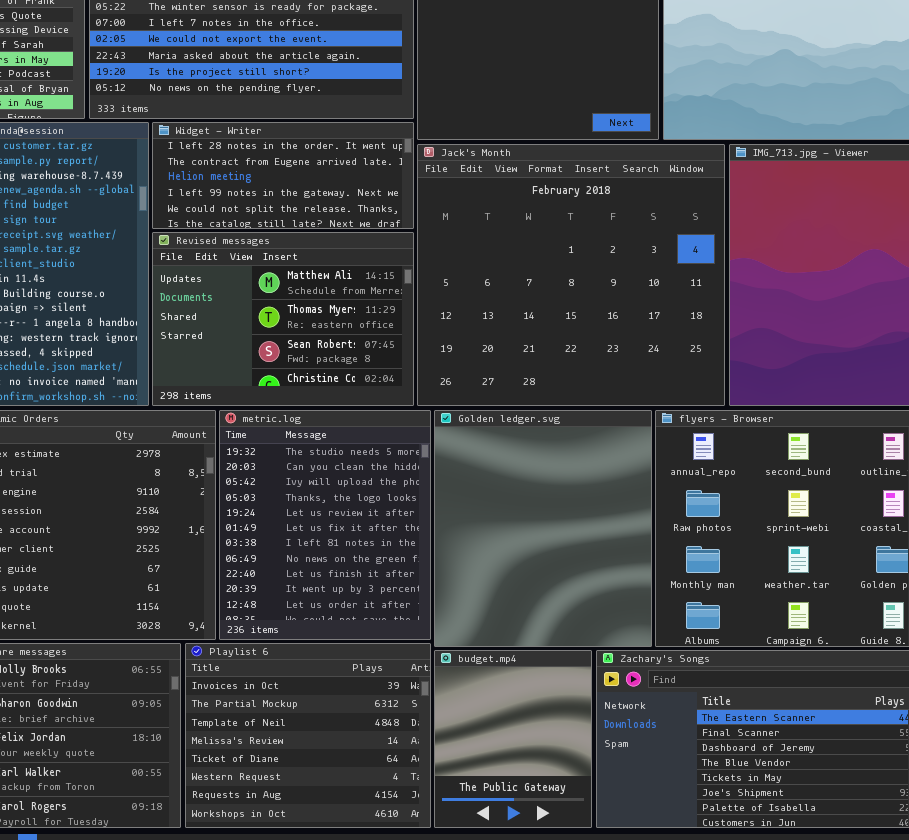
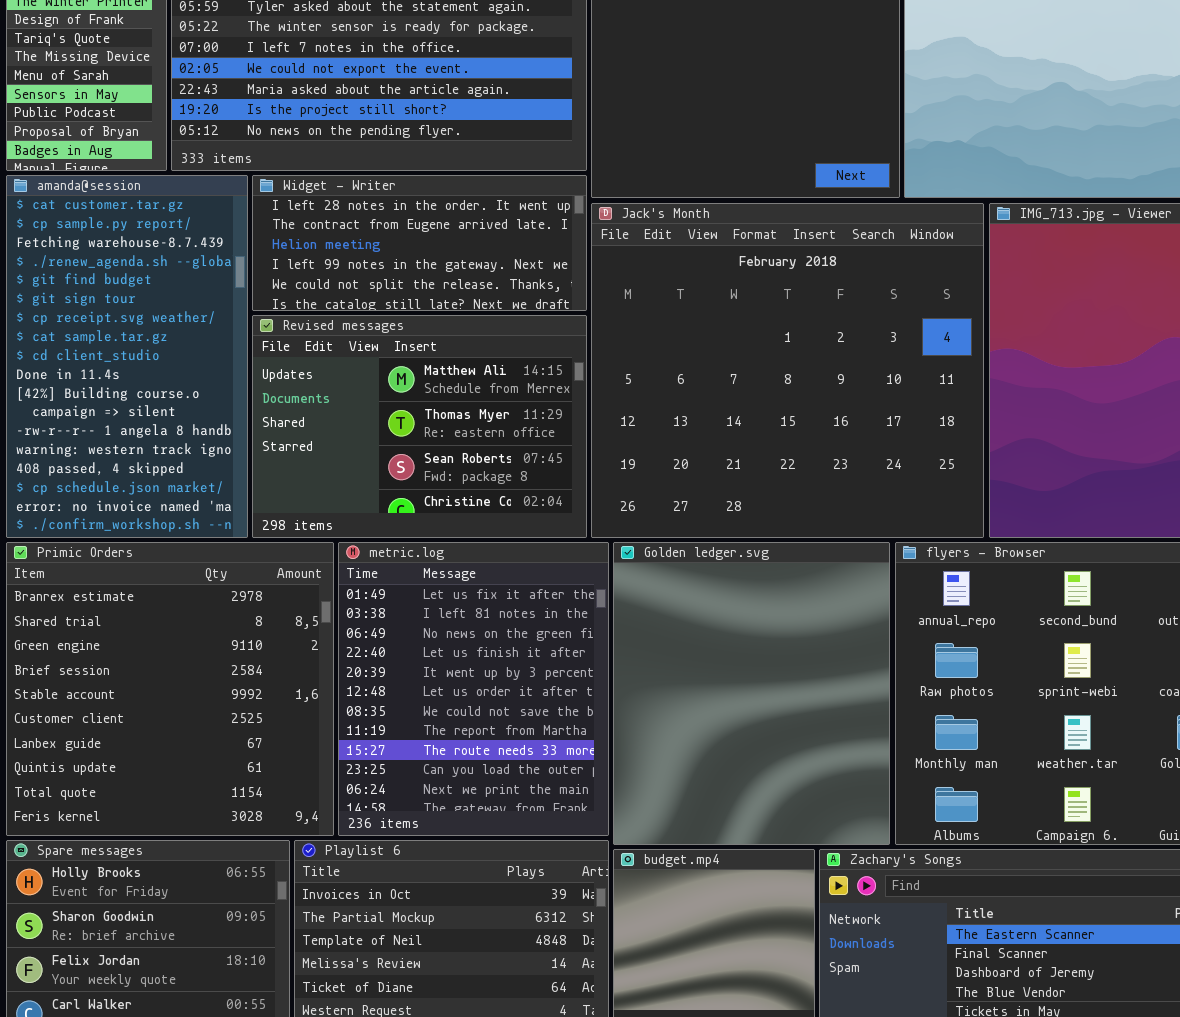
metric.log: [219,410,431,640] -> [338,542,609,836], scrolled down 5 rows

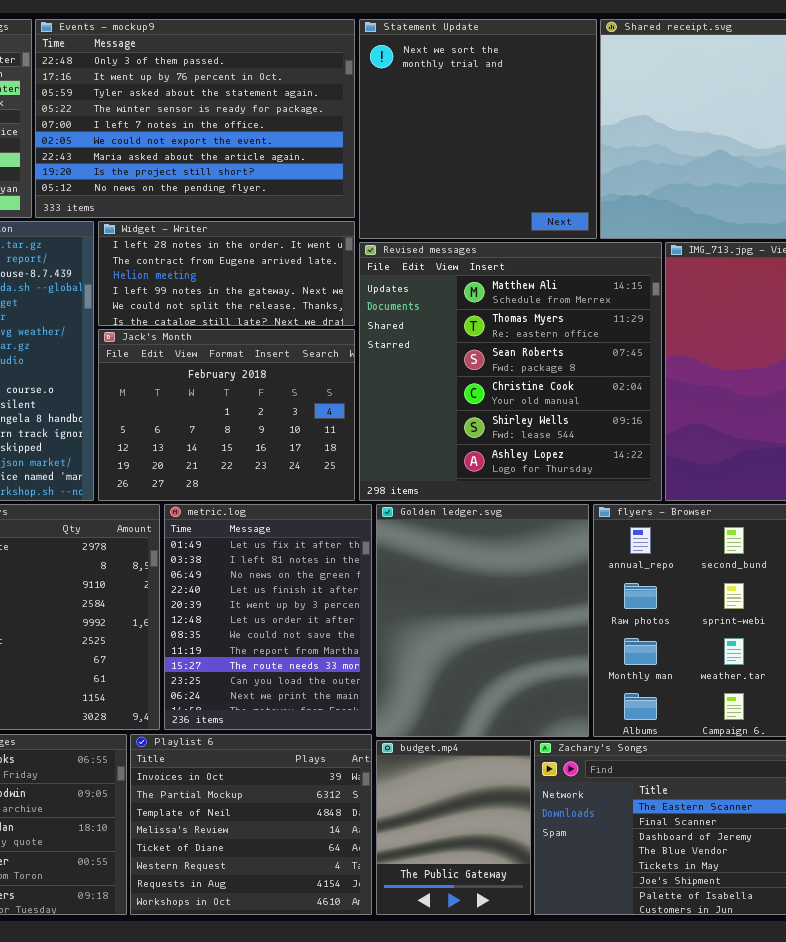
Jack's Month: [591,203,984,538] -> [98,329,355,501], moved, resized
Revised messages: [252,315,587,538] -> [359,242,662,501], moved, resized

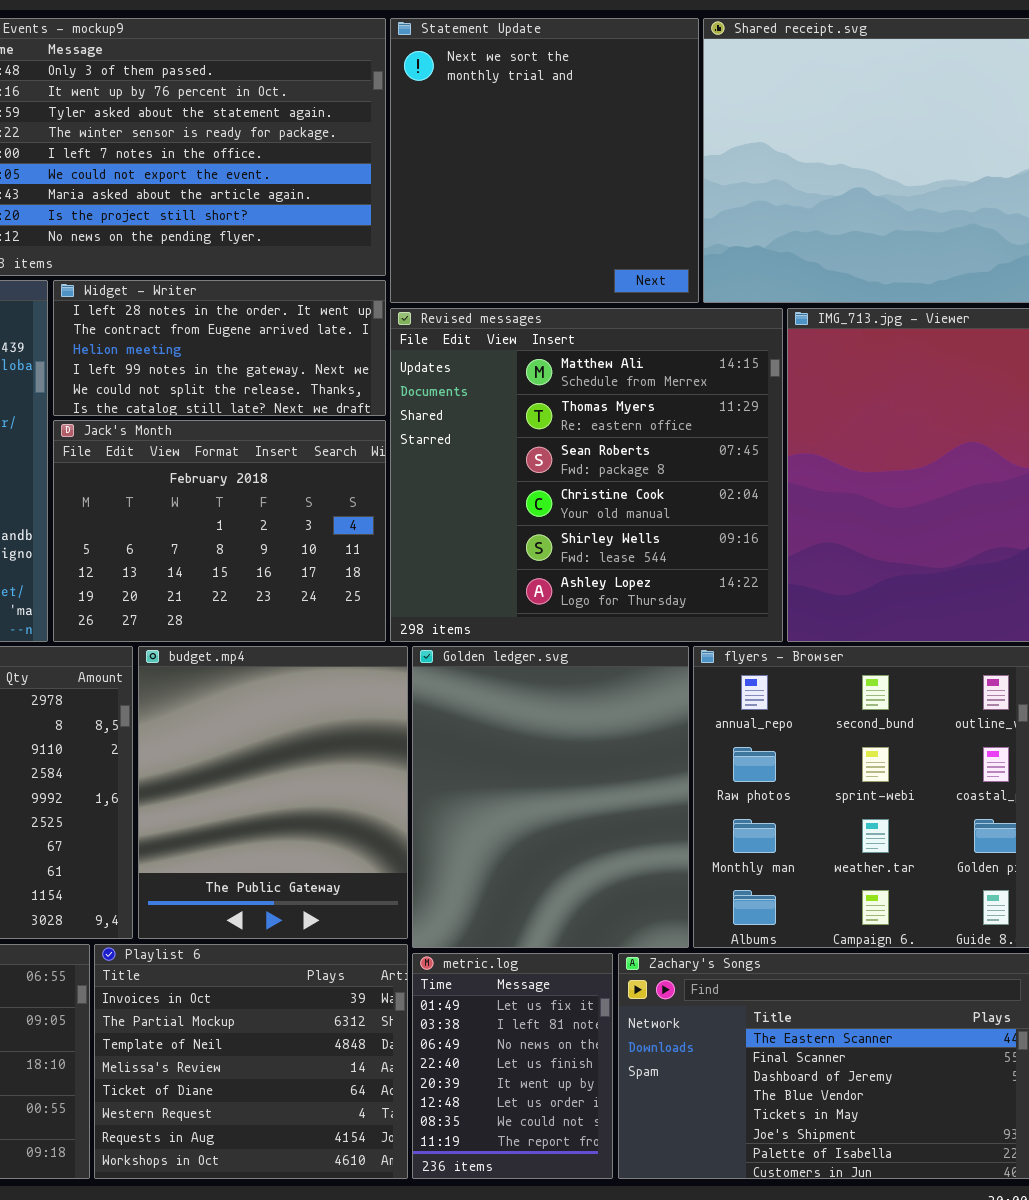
metric.log: [164,504,372,730] -> [412,953,613,1179], moved, resized
budget.mp4: [376,740,531,915] -> [138,646,408,939], moved, resized

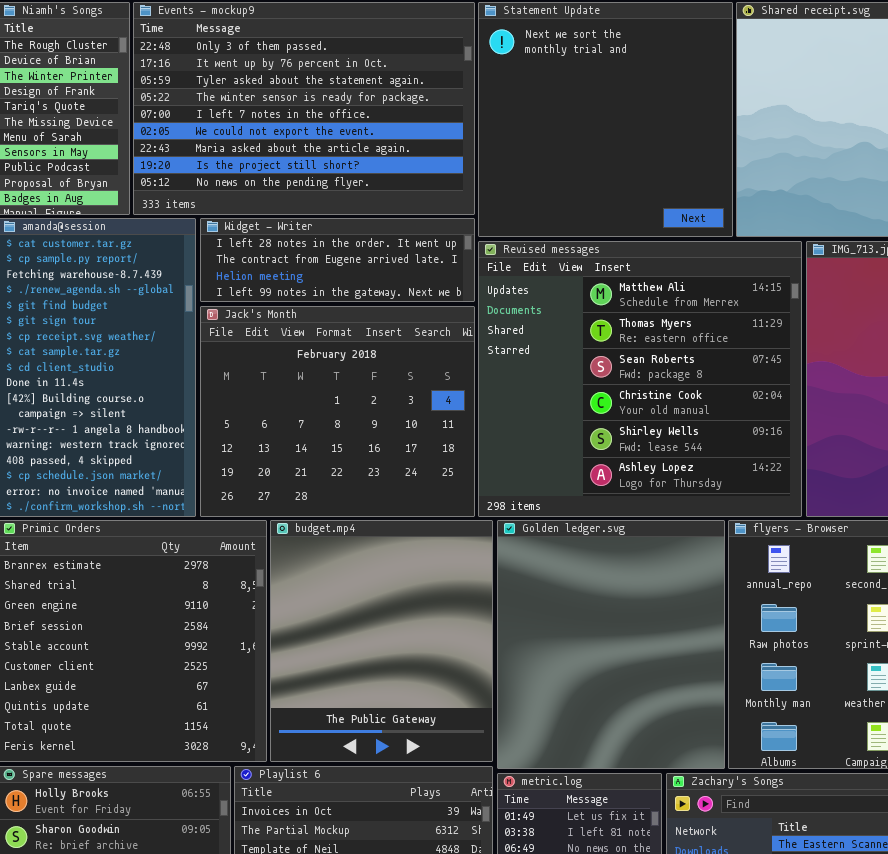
Widget - Writer: [53,280,386,416] -> [200,218,475,302], resized
Jack's Month: [53,420,386,642] -> [200,306,475,517], resized

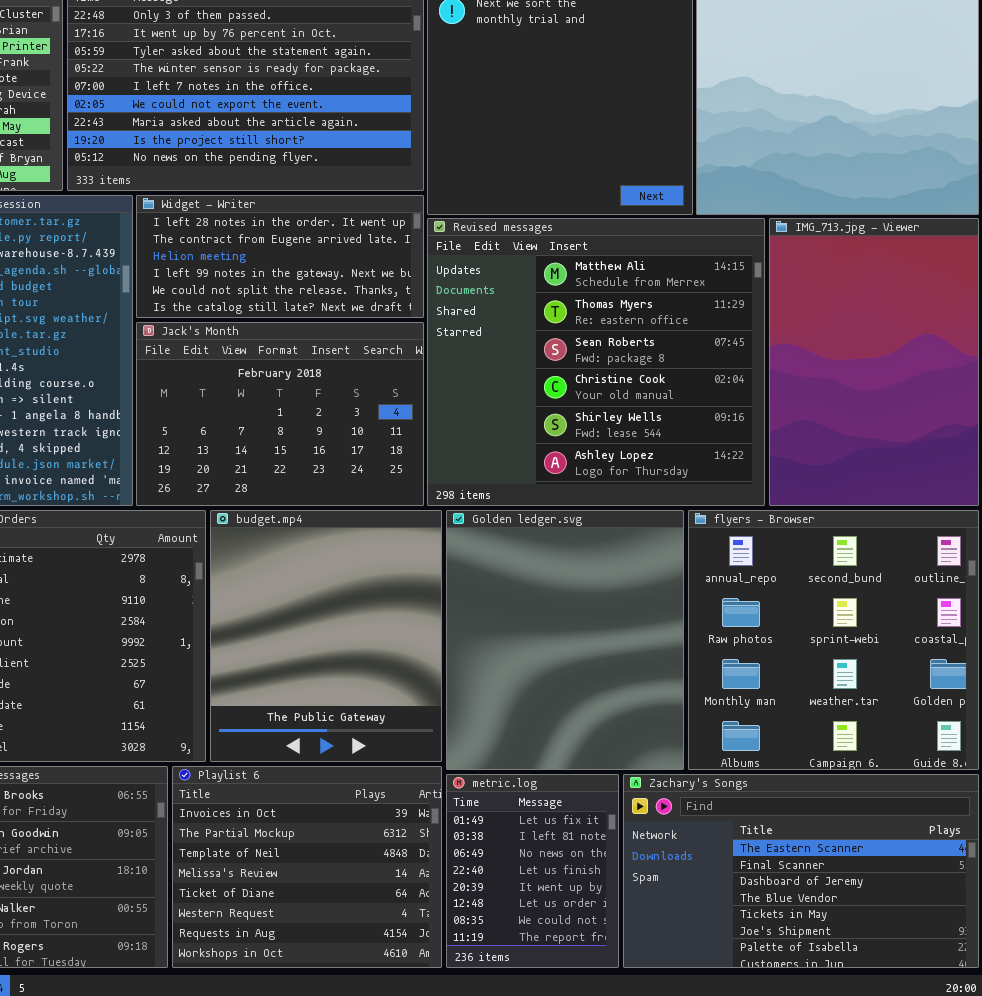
Widget - Writer: [200,218,475,302] -> [136,195,424,318], resized
Jack's Month: [200,306,475,517] -> [136,322,424,506], resized

